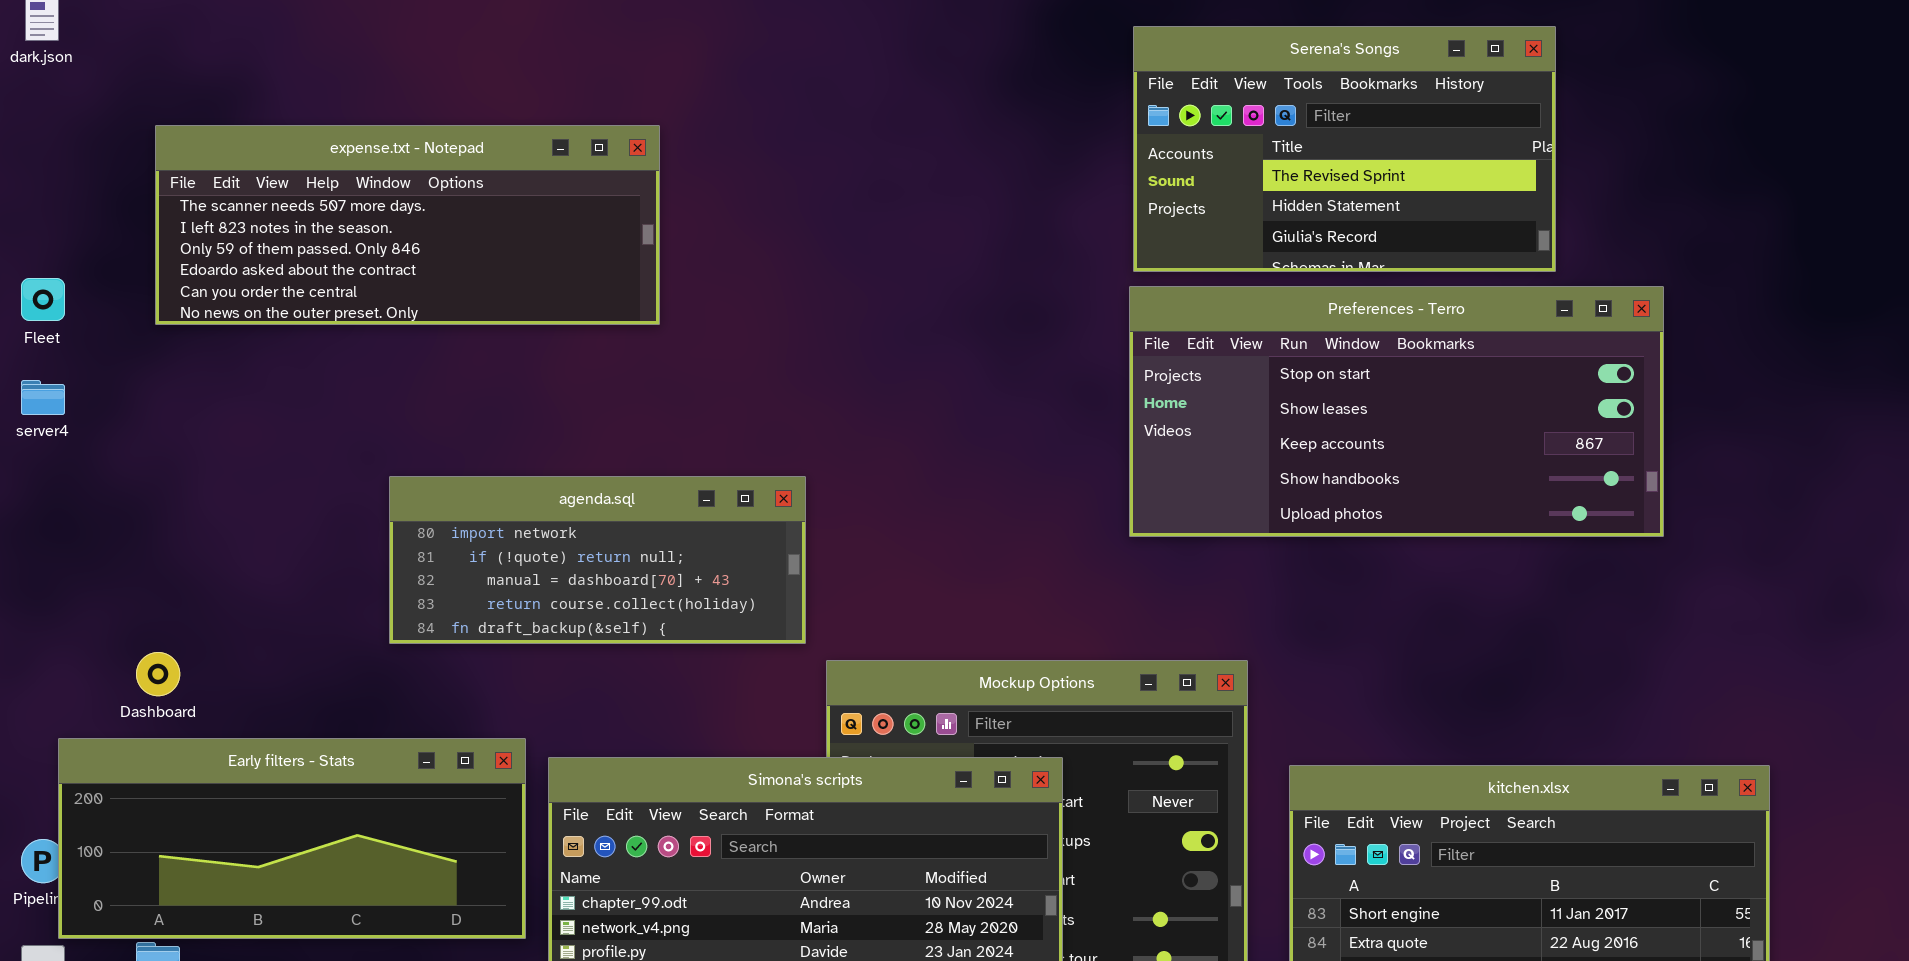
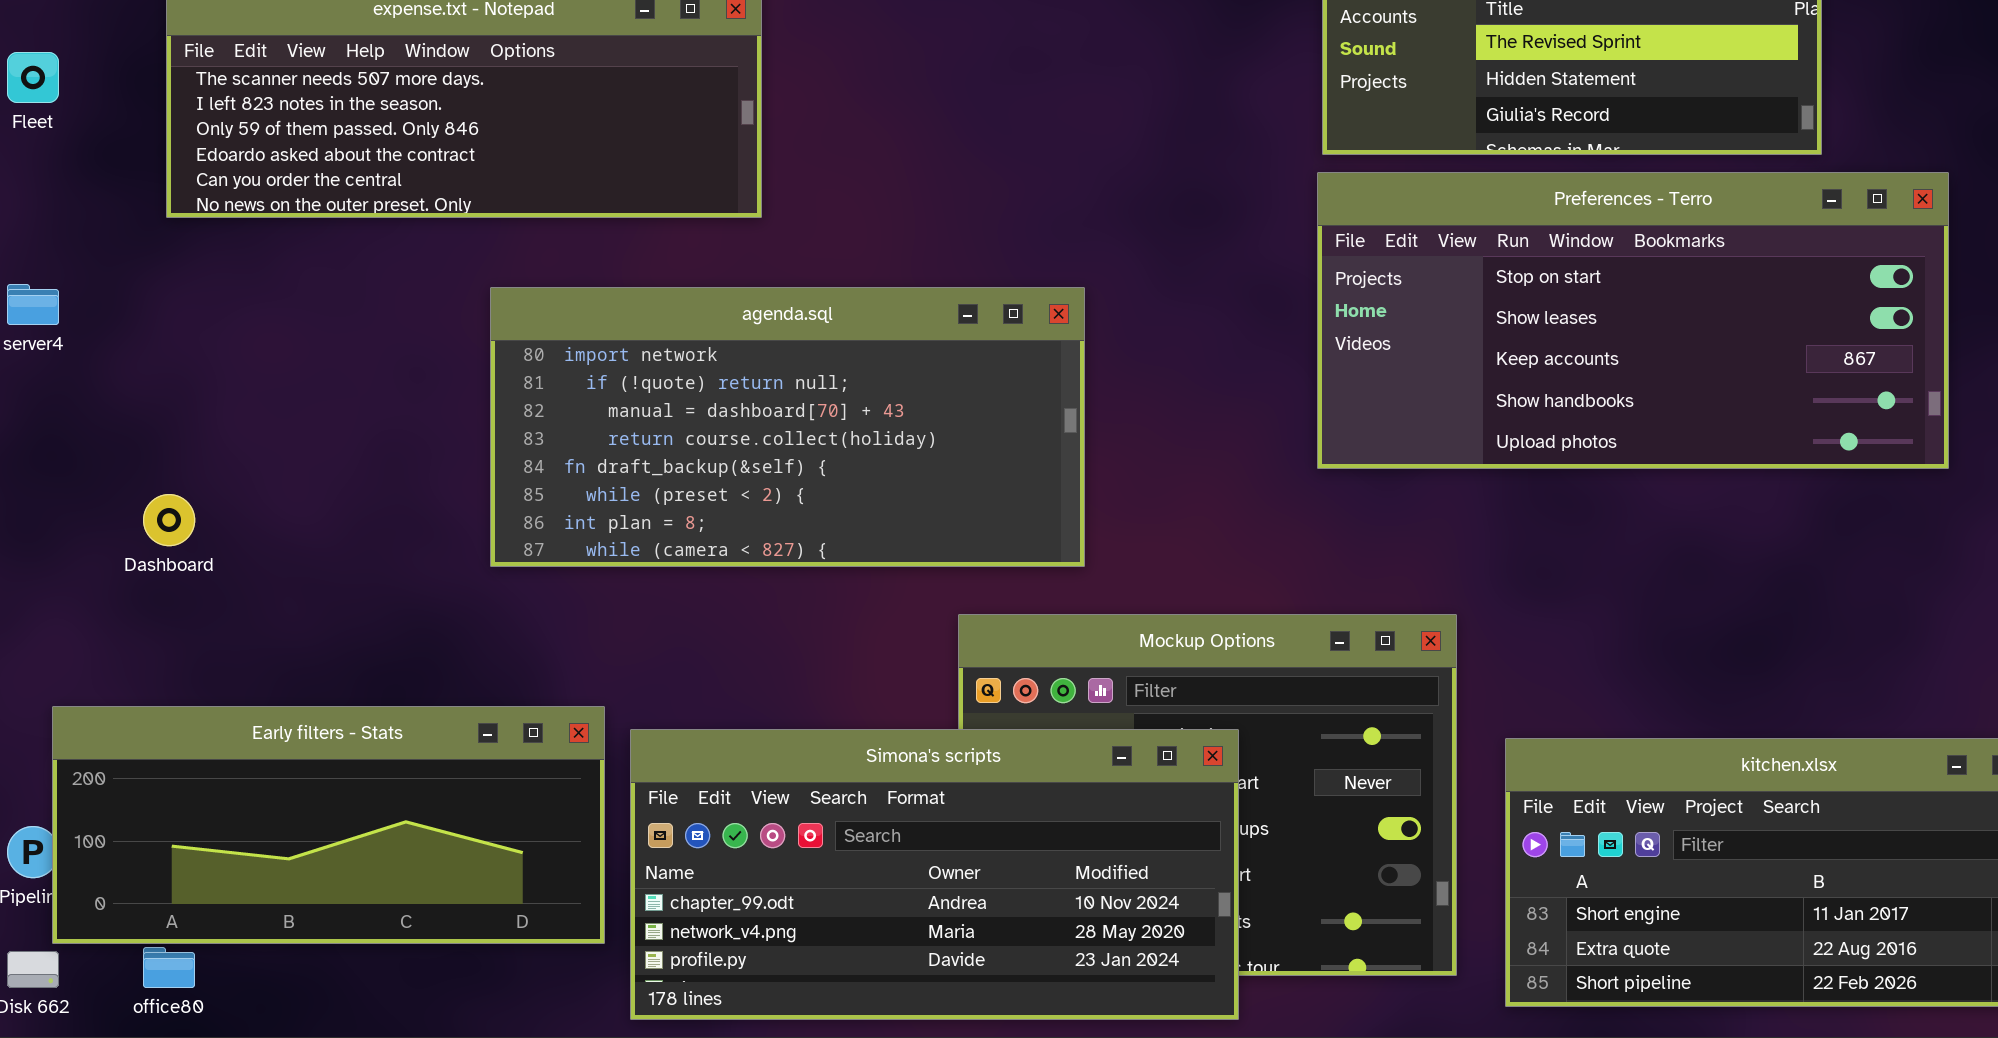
Fleet: [21,278,65,321] -> [7,52,59,103], moved
agenda.sql: [389,476,806,644] -> [490,287,1085,567], moved, resized
Dashboard: [136,652,180,696] -> [143,494,195,546], moved

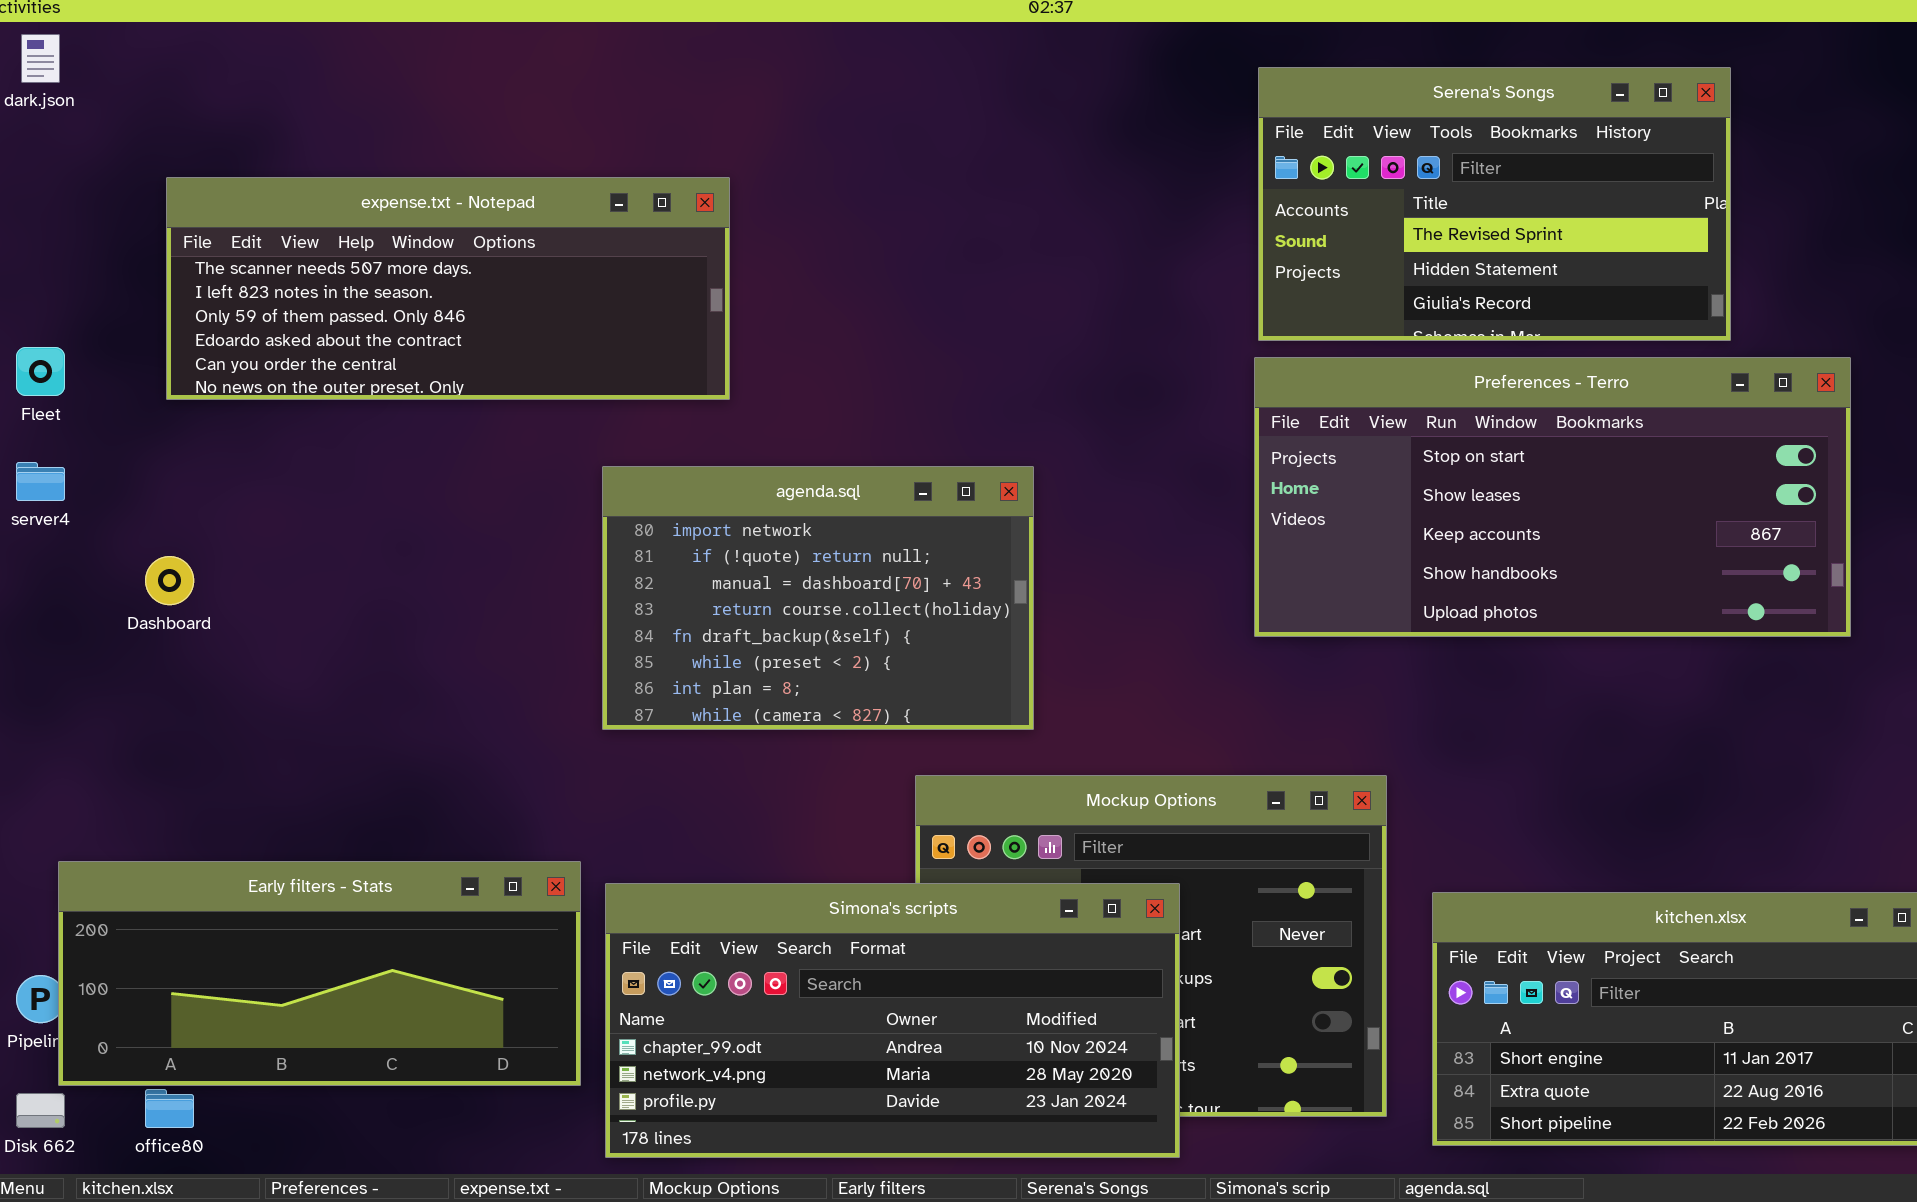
Fleet: [7,52,59,103] -> [16,347,65,396], moved
agenda.sql: [490,287,1085,567] -> [602,466,1034,730], resized
Dashboard: [143,494,195,546] -> [145,556,194,605], moved

